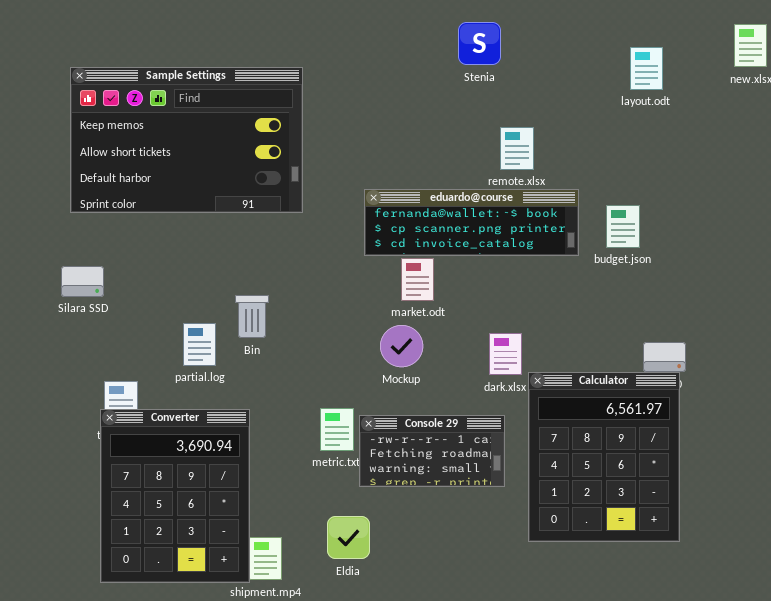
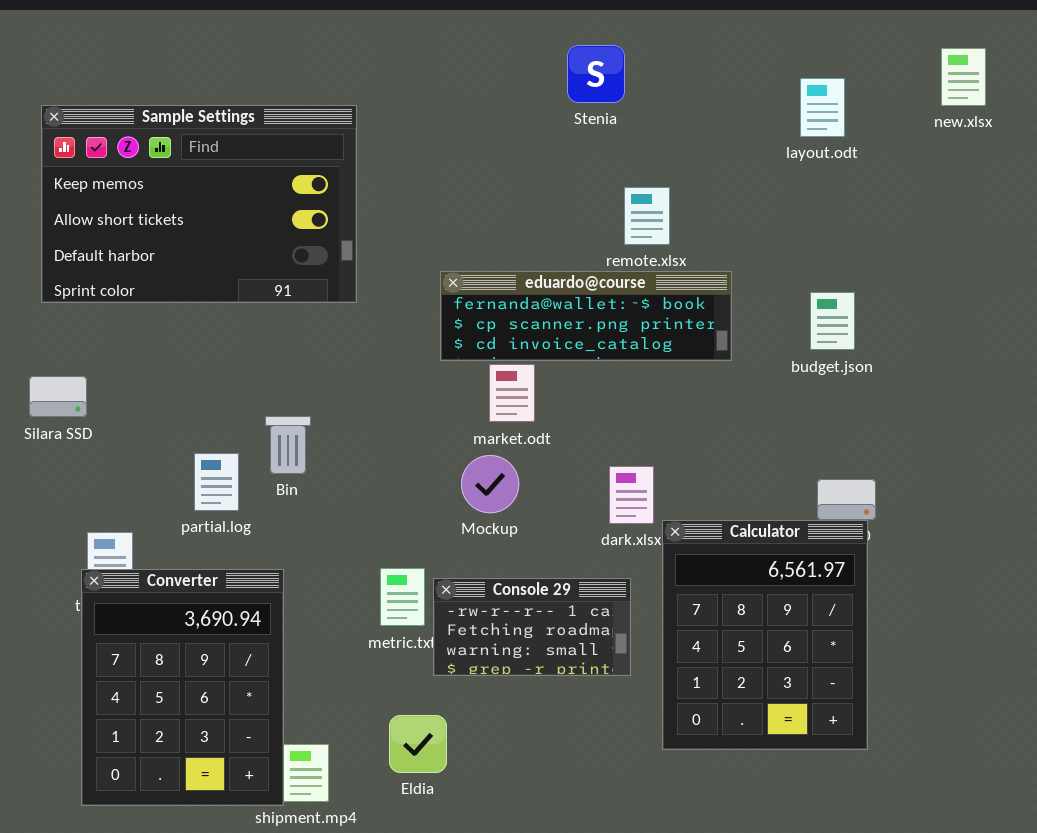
budget.json: [606,205,640,248] -> [810,292,855,350], moved

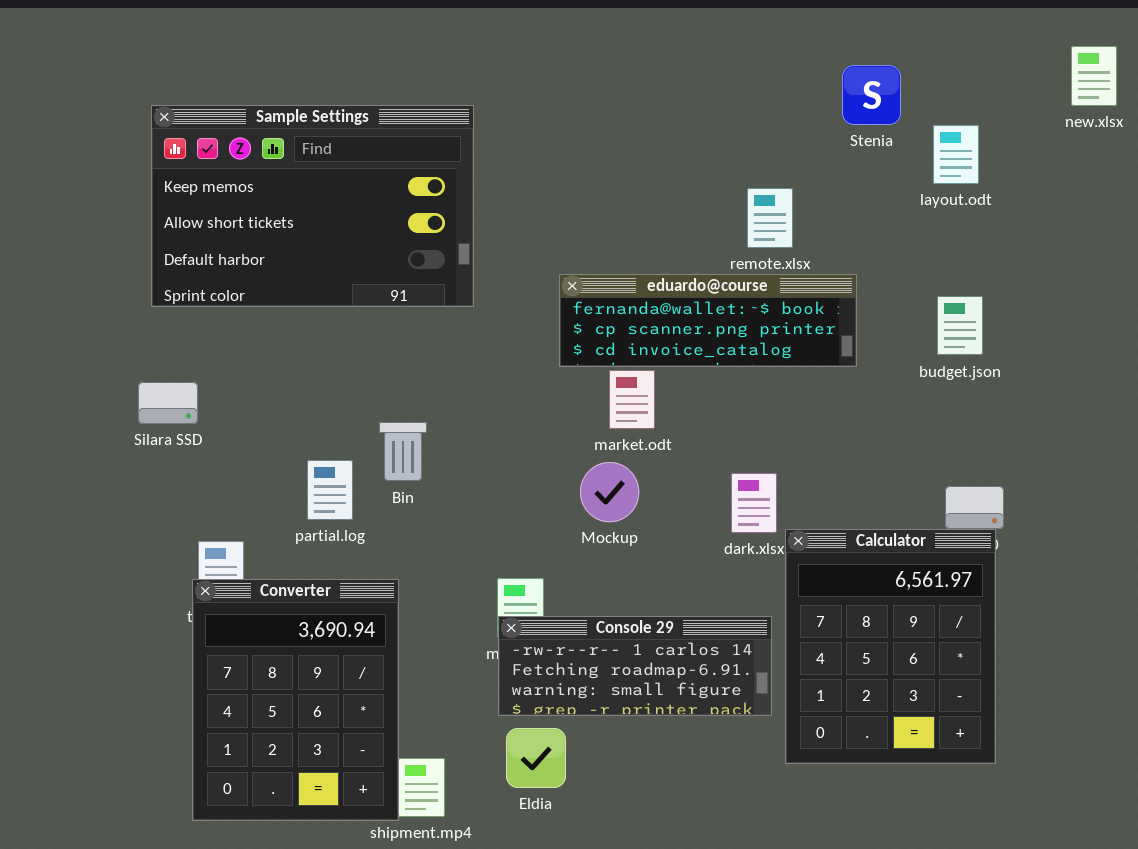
Stenia: [567,45,625,103] -> [842,65,901,125], moved
layout.odt: [800,78,845,137] -> [933,125,979,184], moved
Console 29: [433,578,631,676] -> [498,616,772,716], moved, resized

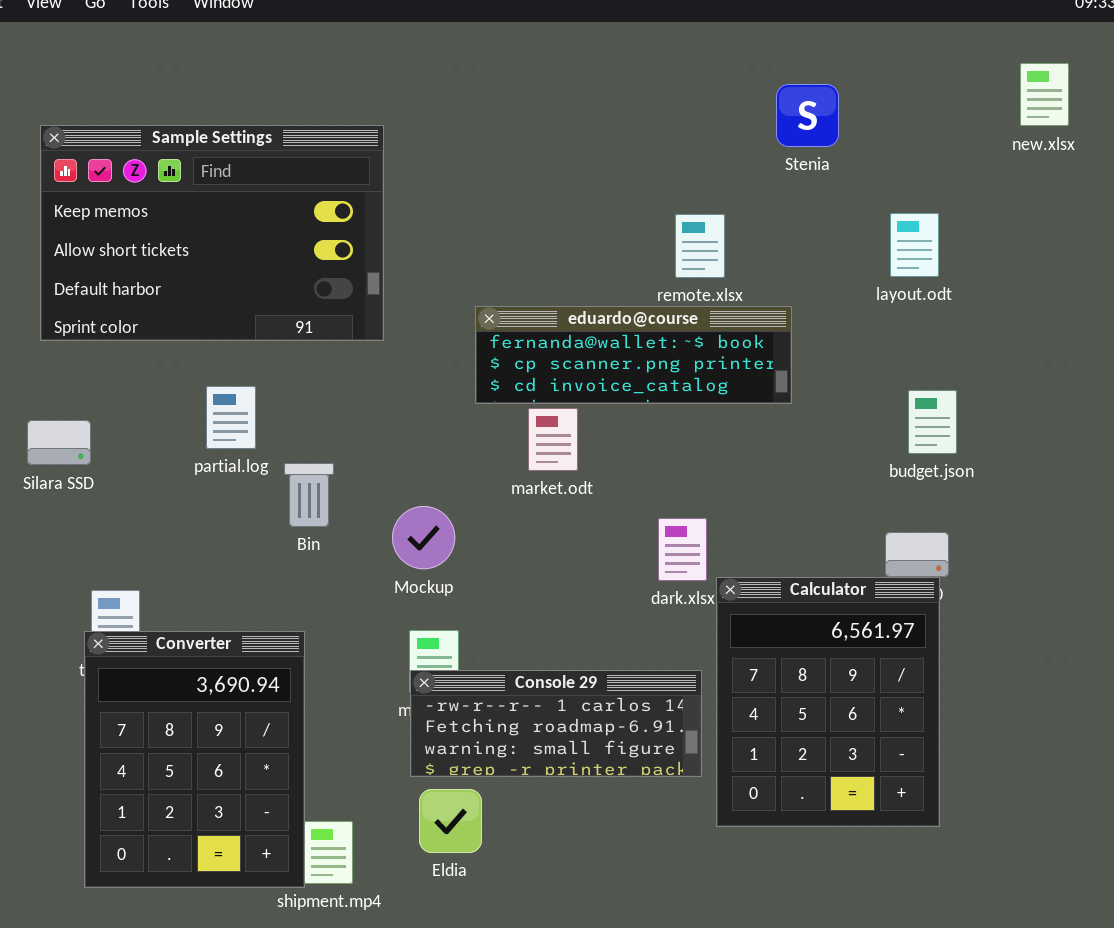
layout.odt: [933,125,979,184] -> [890,213,939,277], moved
budget.json: [937,296,983,355] -> [908,390,957,454], moved
partial.log: [307,460,353,520] -> [206,386,256,449], moved
Mockup: [580,462,639,522] -> [392,506,455,569], moved

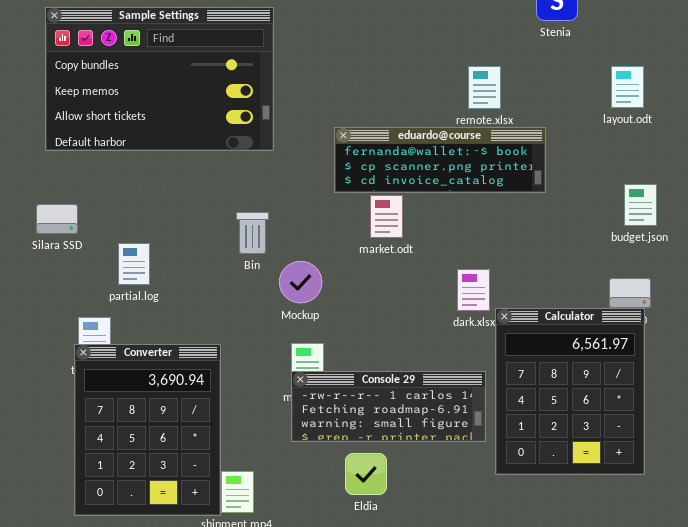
Sample Settings: [40,125,384,341] -> [45,7,274,151], scrolled up 1 row
partial.log: [206,386,256,449] -> [118,243,150,285], moved
Bin: [284,463,334,527] -> [236,212,269,254], moved
Eldia: [419,789,482,853] -> [345,453,387,495], moved

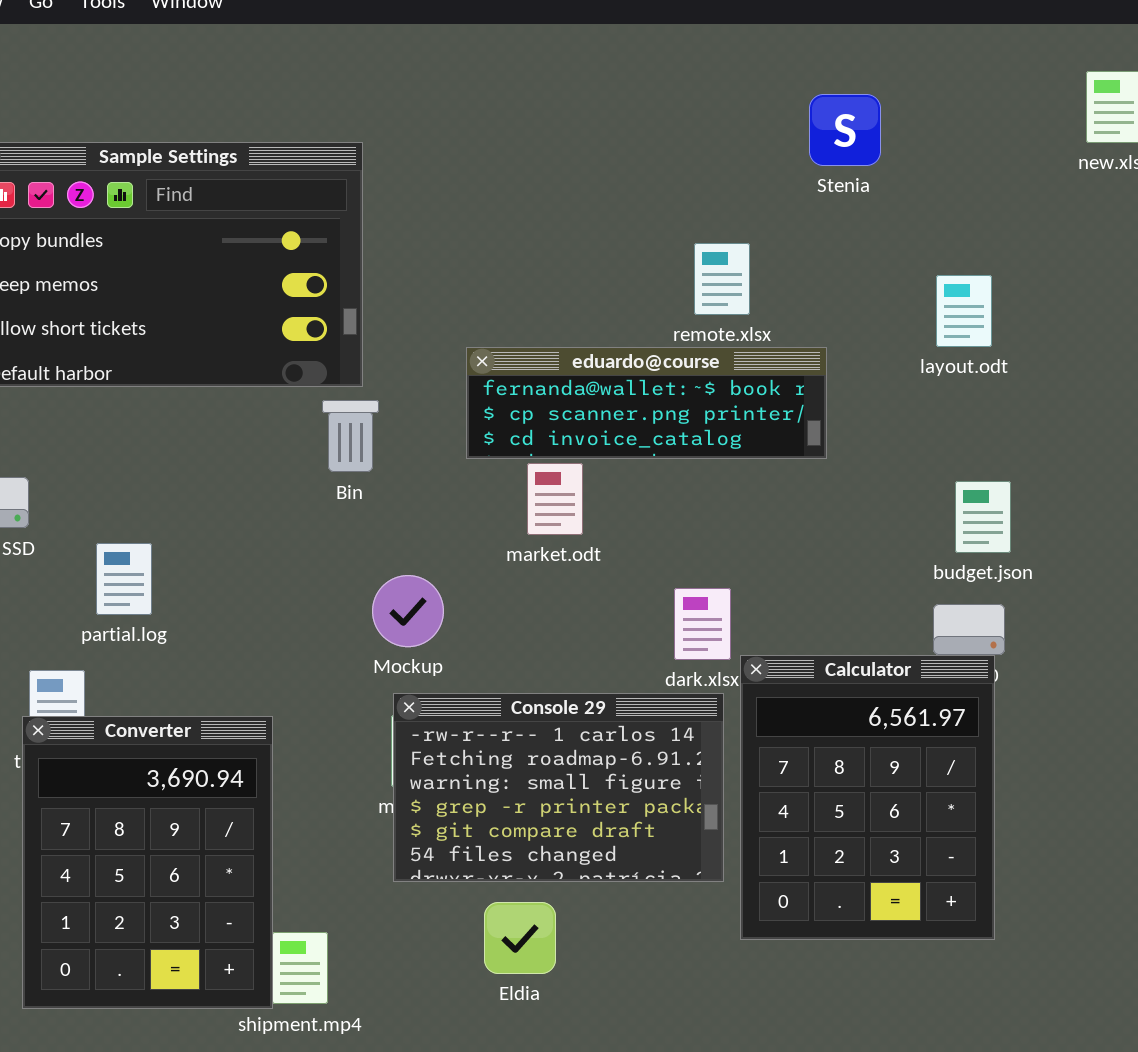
layout.odt: [611,66,644,108] -> [936,275,992,347], moved
budget.json: [624,184,657,226] -> [955,481,1011,553], moved
Bin: [236,212,269,254] -> [322,400,379,472], moved
Console 29: [291,371,486,442] -> [393,693,724,882], resized

